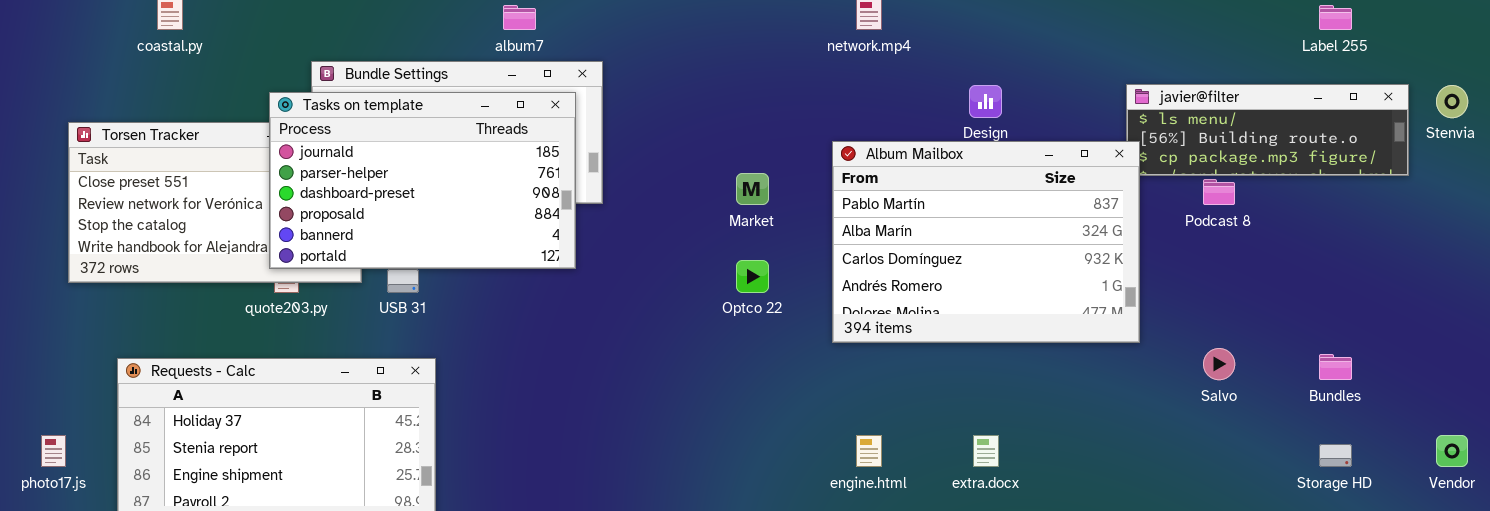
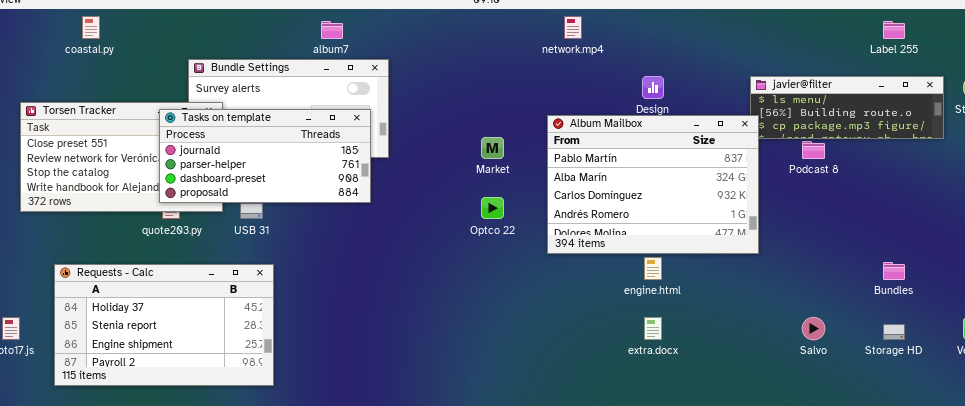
Tasks on template: [269,92,576,269] -> [159,109,371,203], resized
Salvo: [1203,348,1235,380] -> [802,317,825,340], moved
engine.html: [856,435,882,467] -> [644,257,662,280], moved

